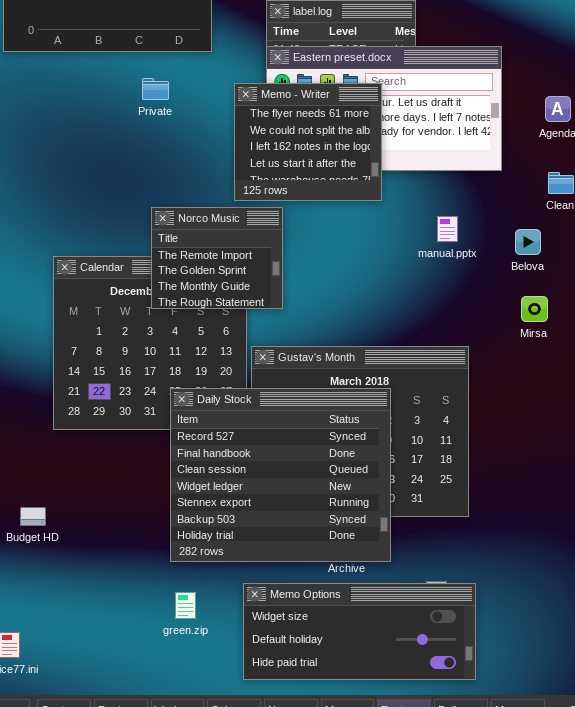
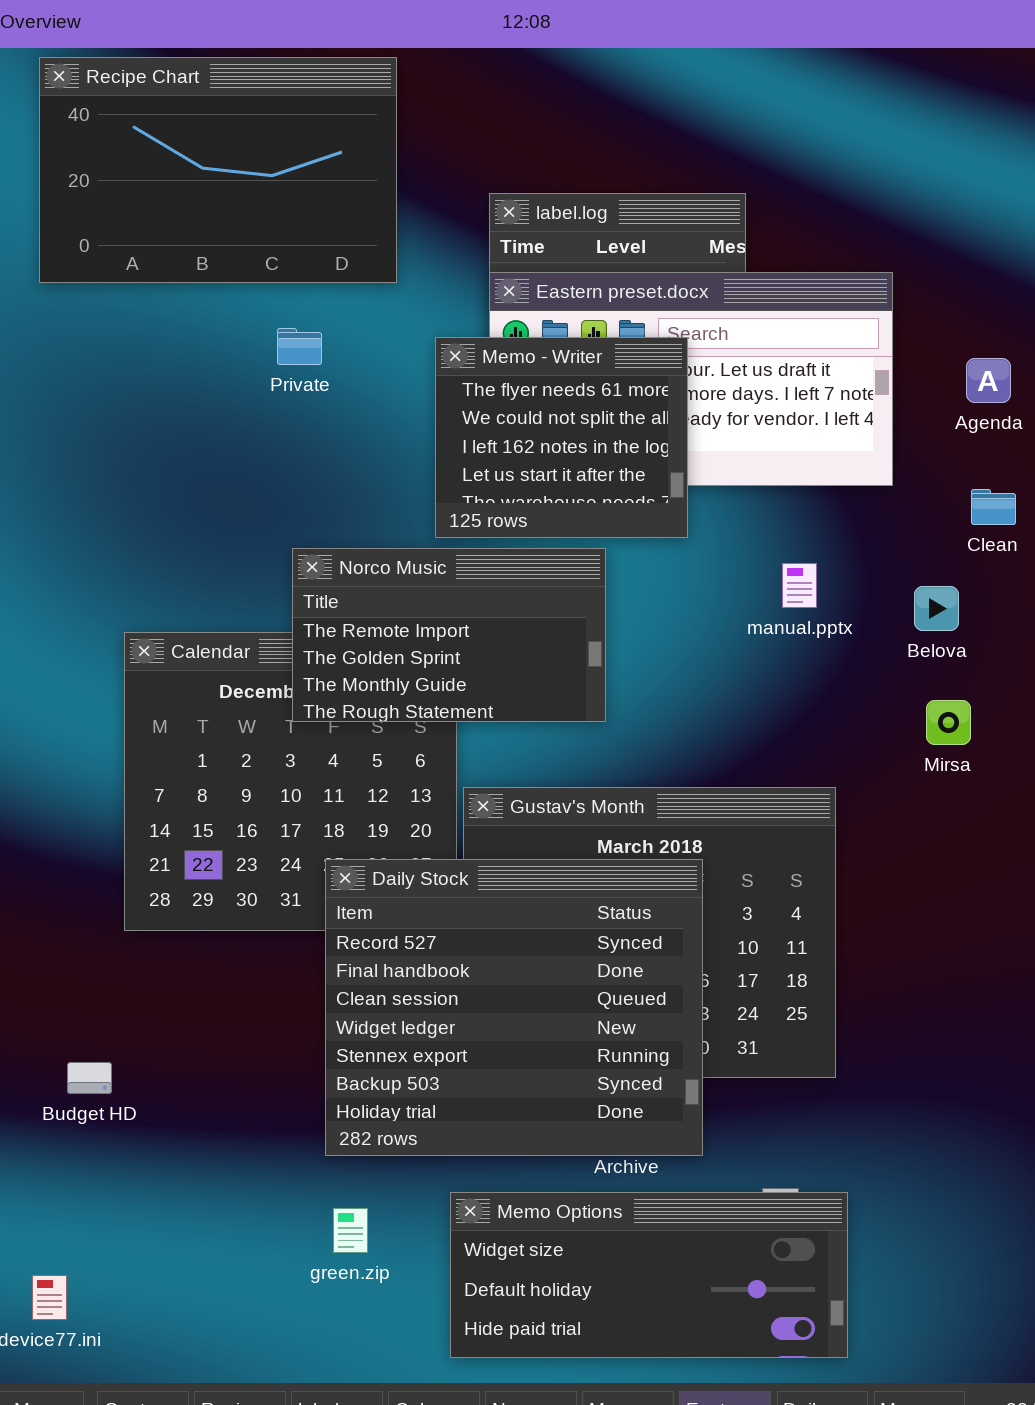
Norco Music: [151,207,283,309] -> [292,548,606,722], resized

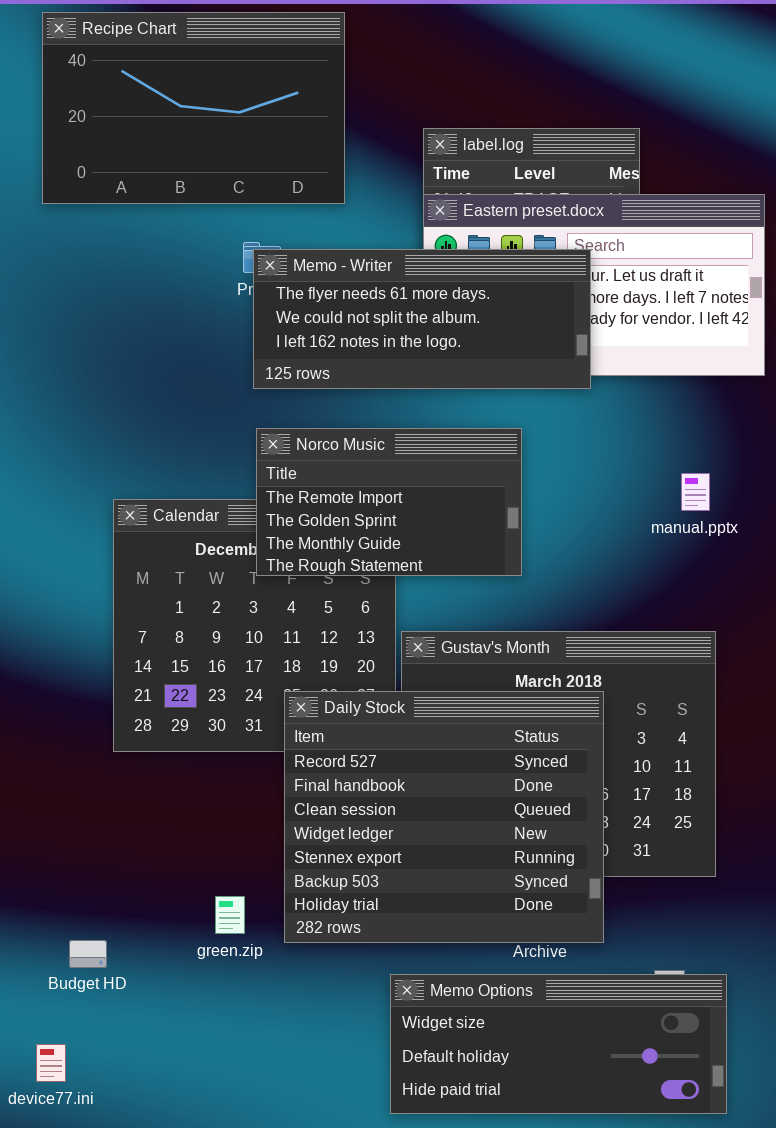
Memo - Writer: [435,337,688,538] -> [253,249,591,389], resized
manual.pptx: [782,563,817,608] -> [681,473,710,511], moved
Budget HD: [67,1062,112,1094] -> [69,940,107,968], moved
green.zip: [333,1208,368,1253] -> [215,896,245,934], moved

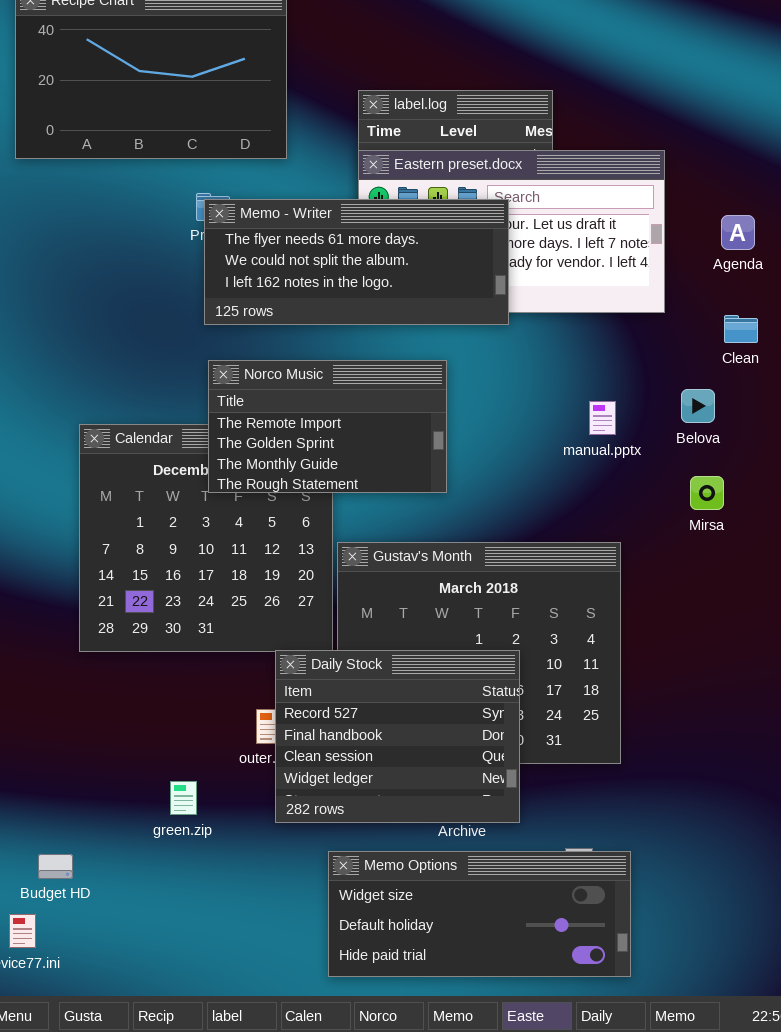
Daily Stock: [284,691,604,943] -> [275,650,520,823], resized
Budget HD: [69,940,107,968] -> [38,854,73,879], moved

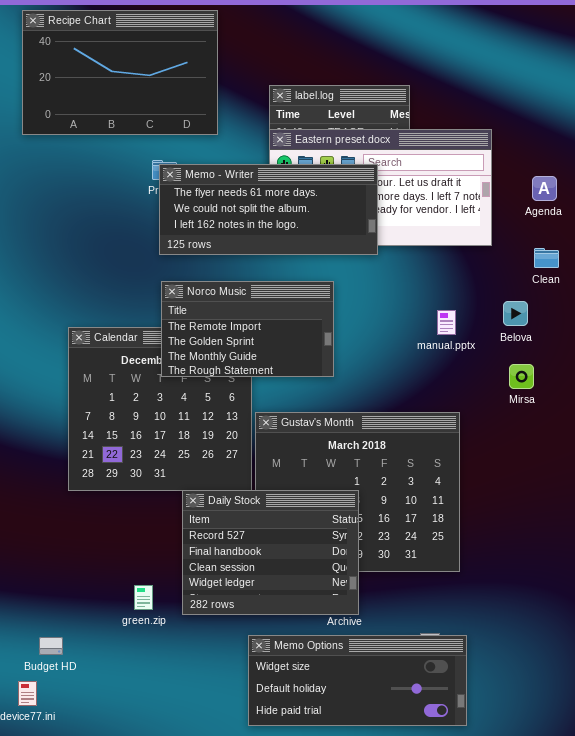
Daily Stock: [275,650,520,823] -> [182,490,359,615], moved

